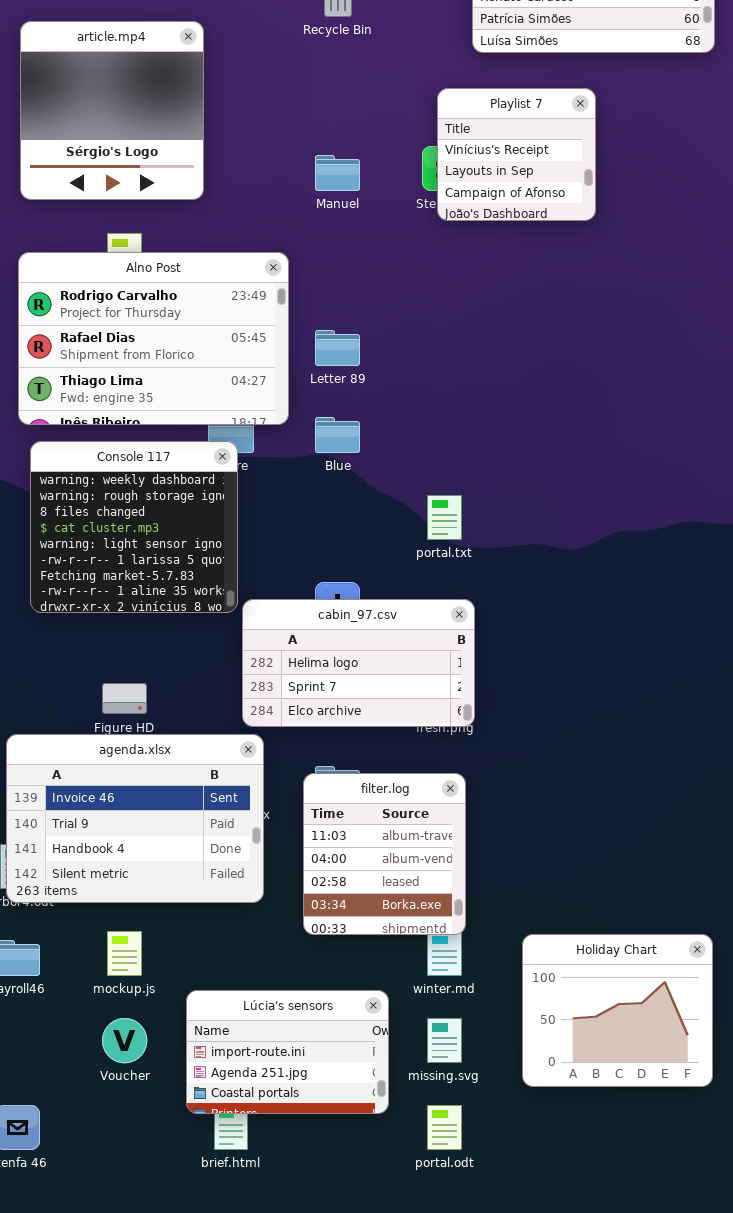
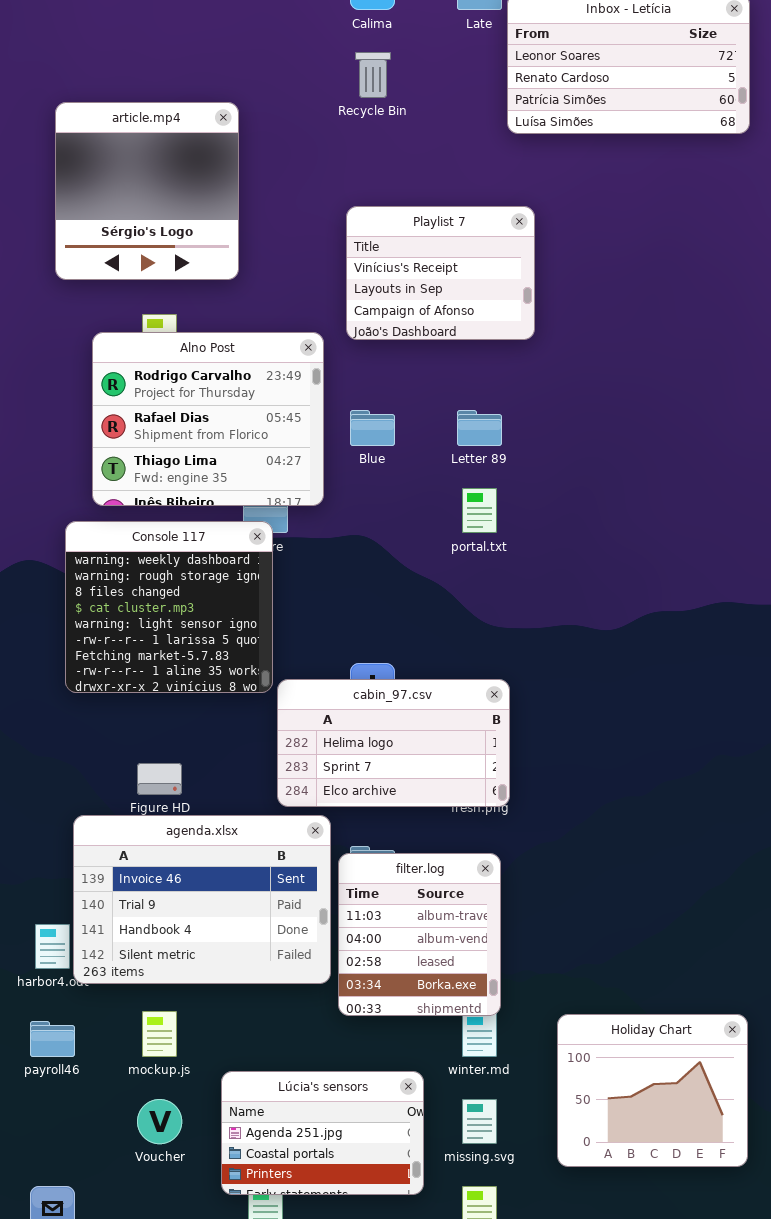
Playlist 7: [437,88,596,221] -> [346,206,535,340], moved, resized
Alno Post: [18,252,289,425] -> [92,332,324,506], resized
Letter 89: [315,330,360,366] -> [457,410,502,446], moved
Blue: [315,417,360,453] -> [350,410,395,446], moved
portal.txt: [427,495,462,540] -> [462,488,497,533], moved
agenda.xlsx: [6,734,264,903] -> [73,815,331,984], moved
Lúcia's sensors: [186,990,389,1114] -> [221,1071,424,1195], scrolled down 1 row

